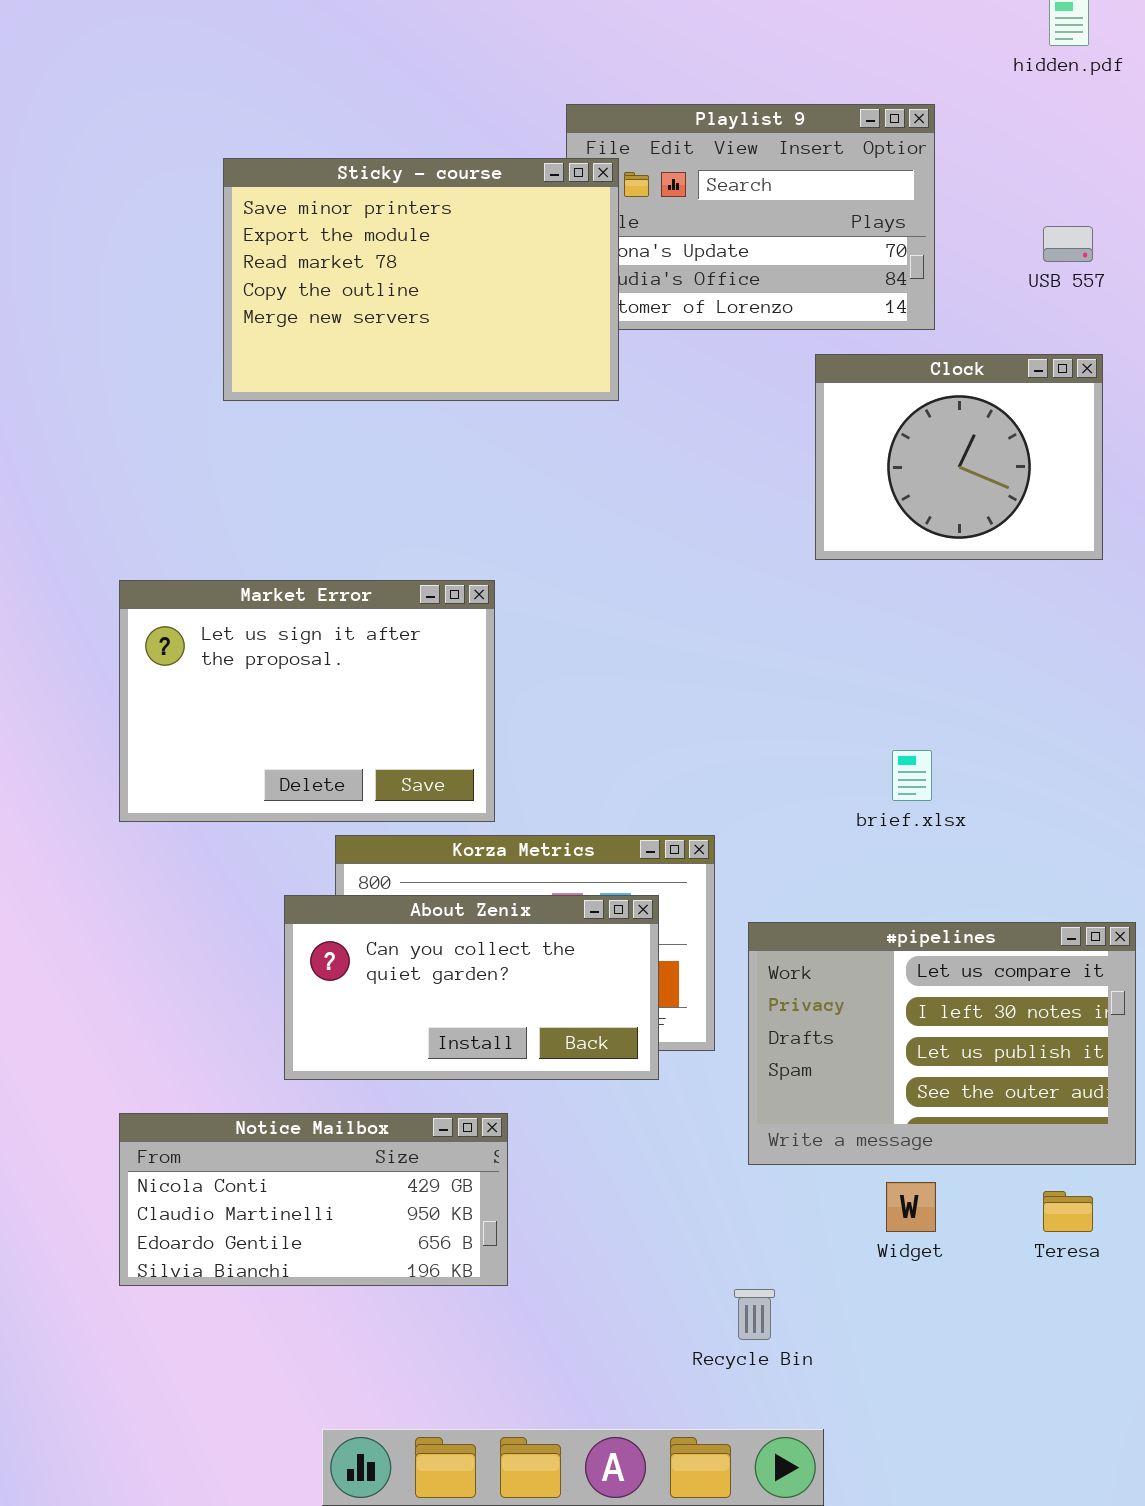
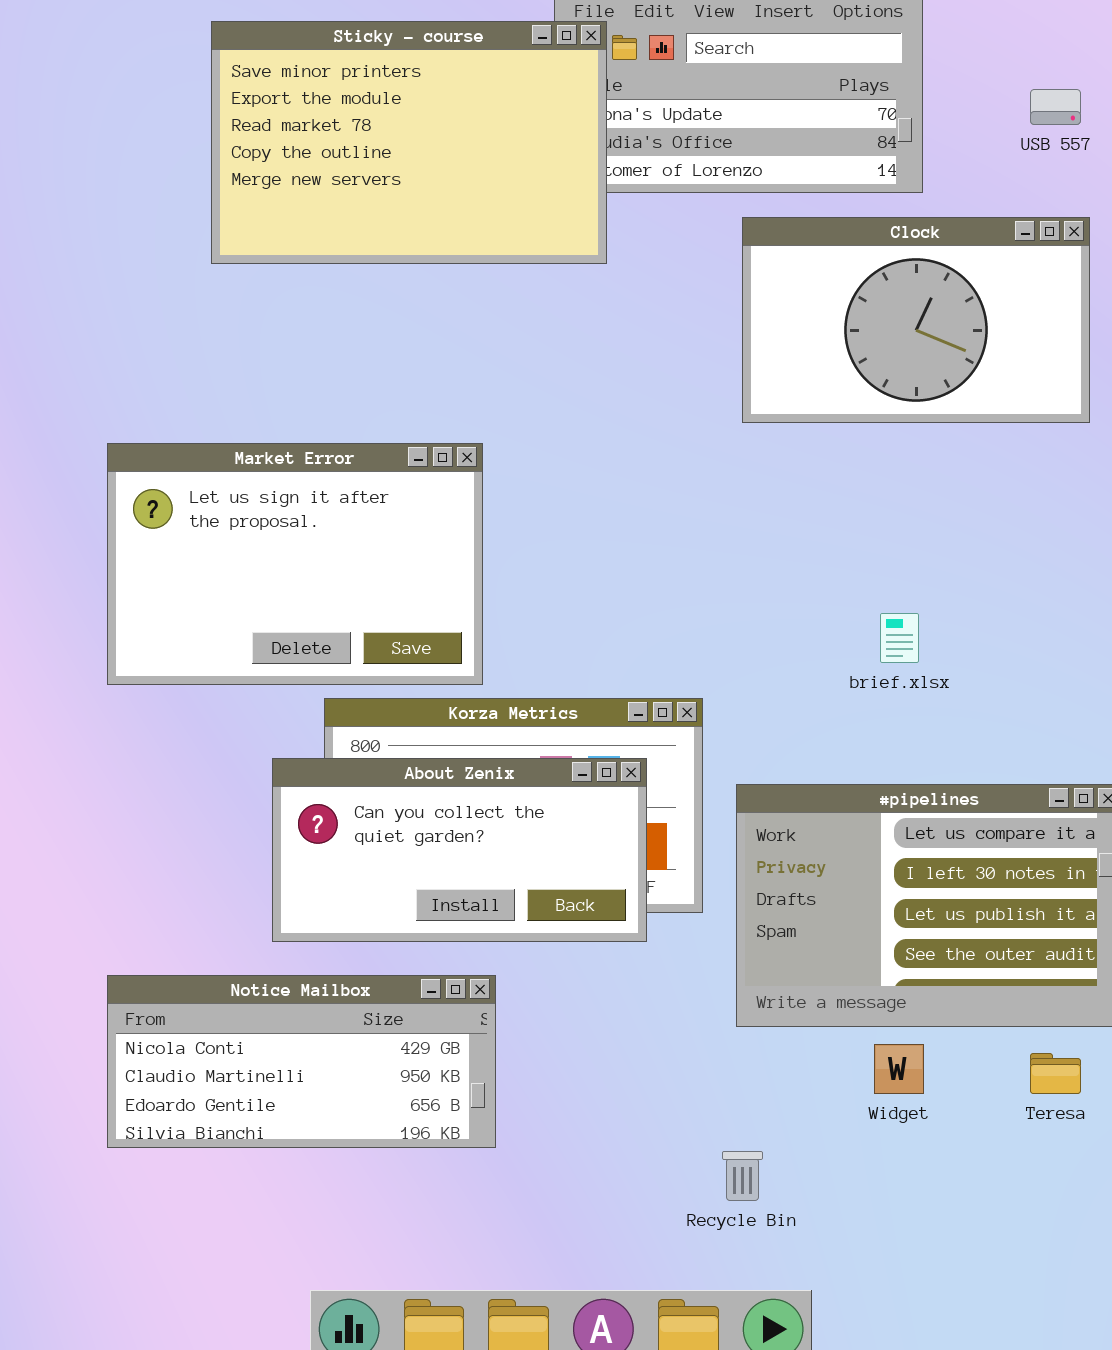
Clock: [815,354,1103,560] -> [742,217,1090,423], resized

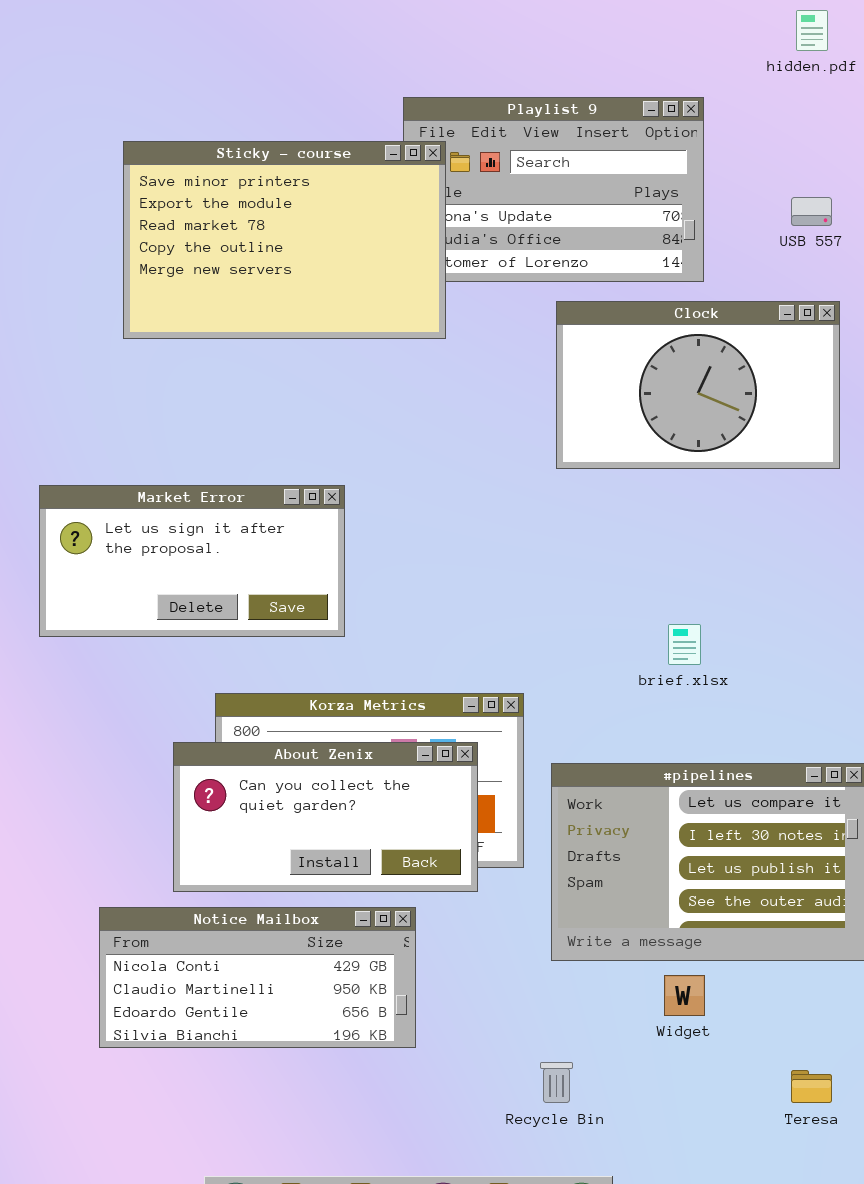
Market Error: [107,443,483,685] -> [39,485,345,637], resized
Notice Mailbox: [107,975,496,1148] -> [99,907,416,1048], moved
Teresa: [1030,1053,1081,1094] -> [791,1070,832,1103], moved

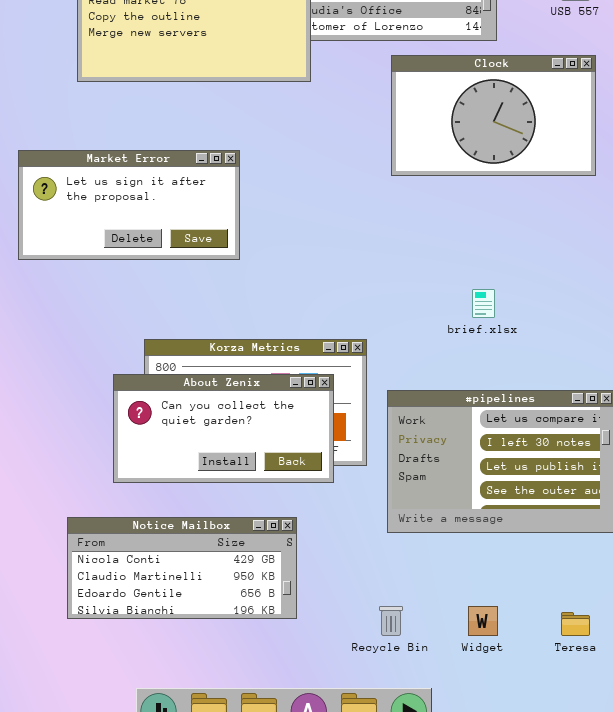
Market Error: [39,485,345,637] -> [18,150,240,260], moved
Notice Mailbox: [99,907,416,1048] -> [67,517,297,619], moved
Widget: [664,975,705,1016] -> [468,606,498,636], moved

